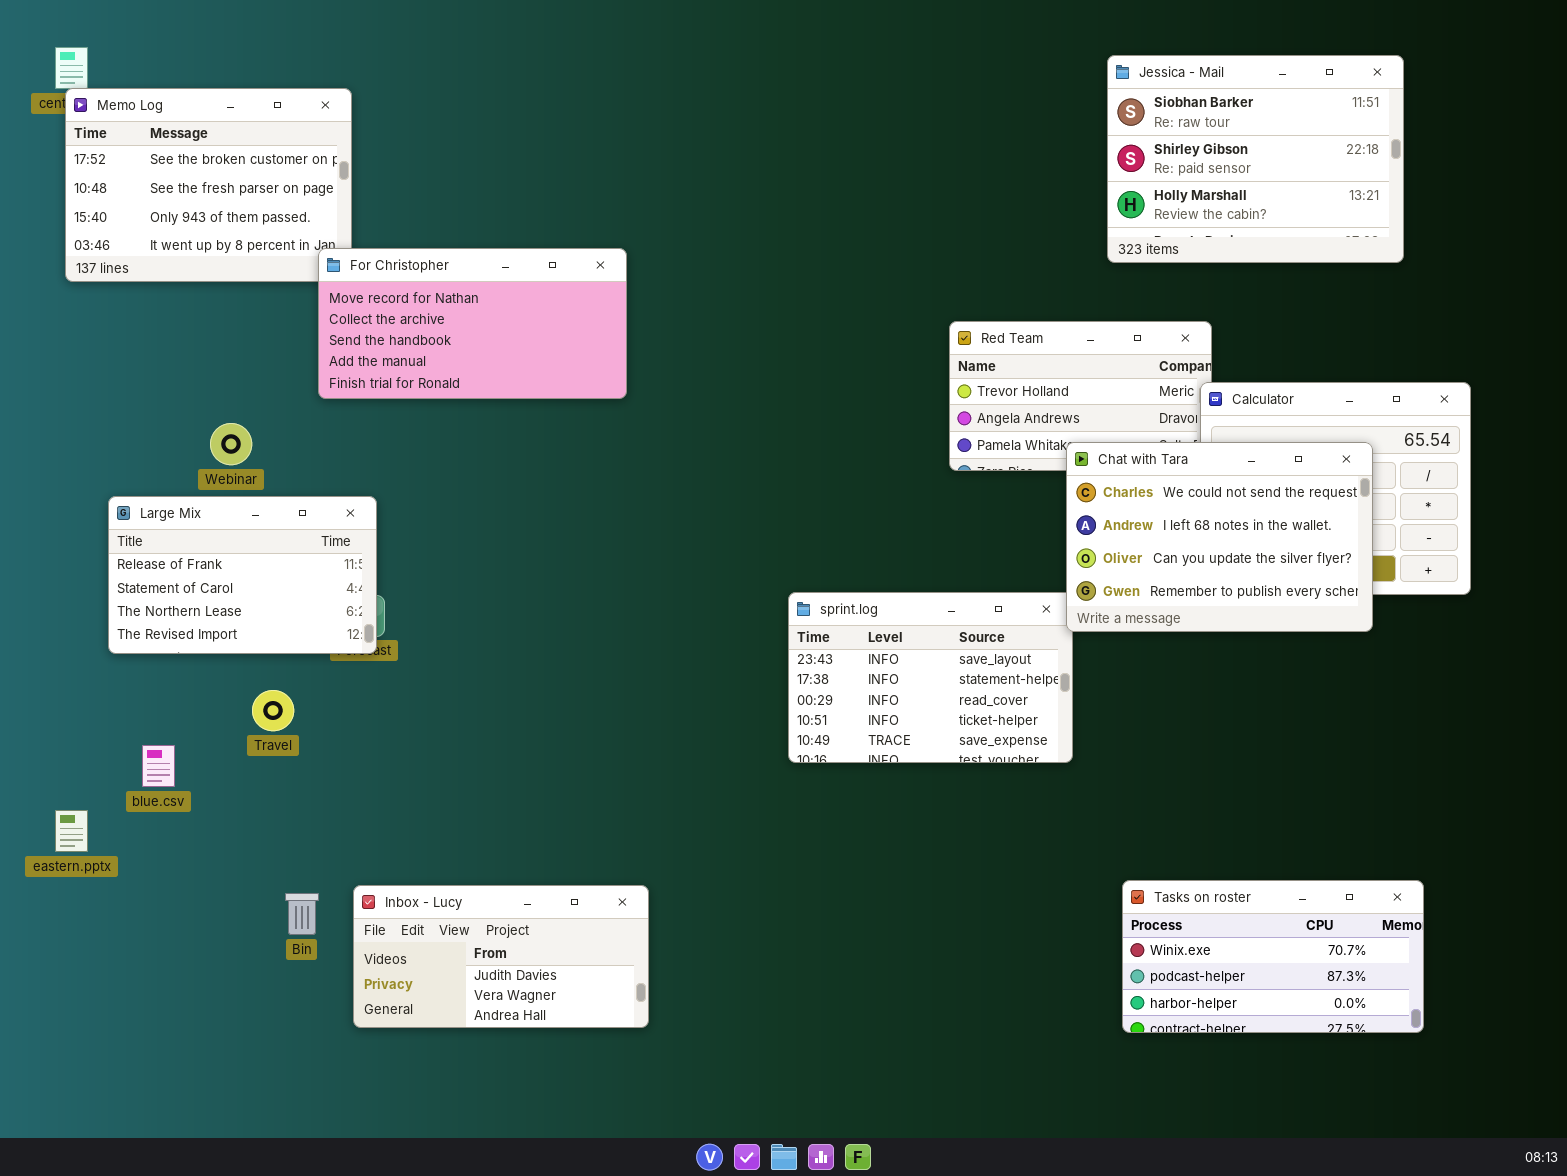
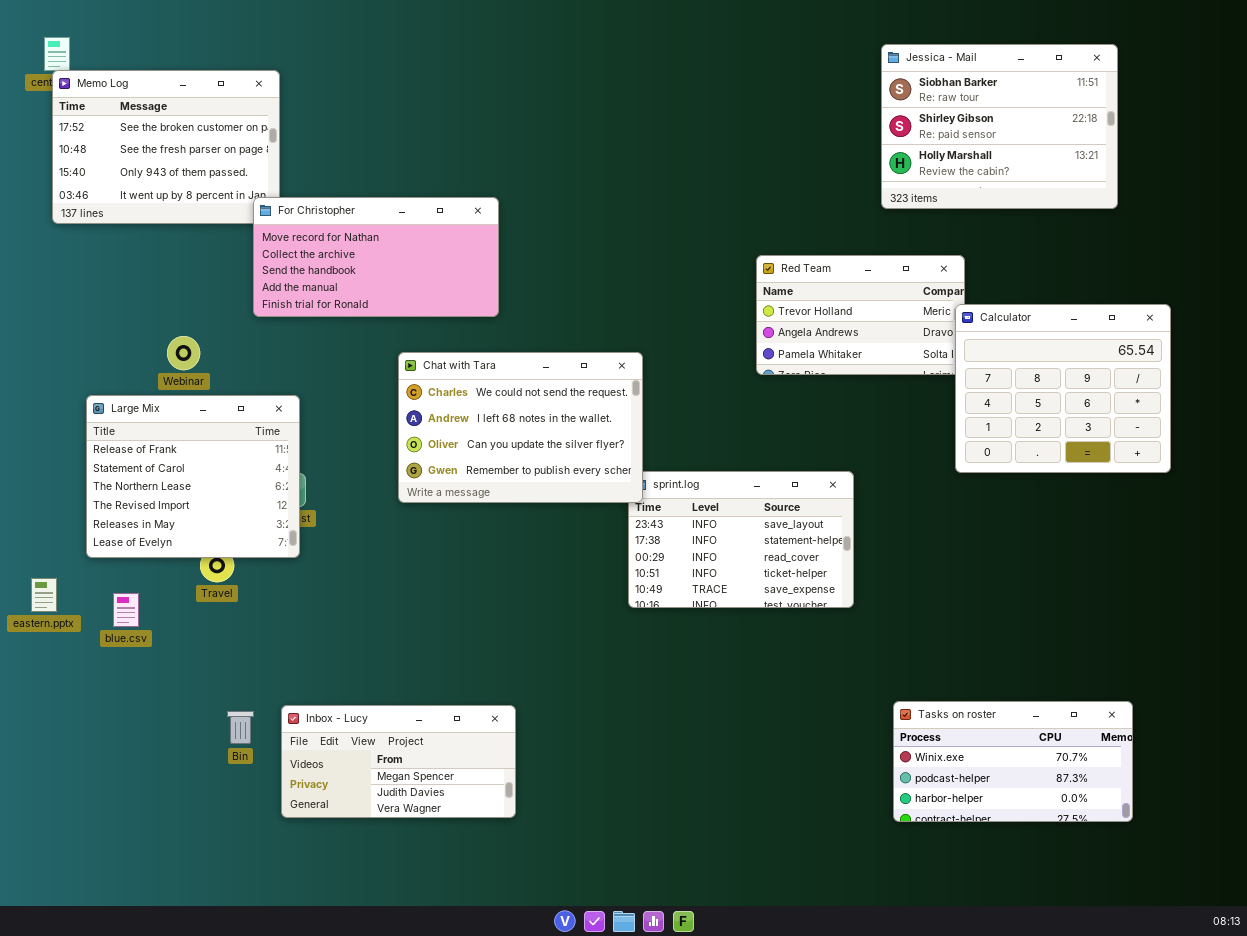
Chat with Tara: [1066,442,1373,632] -> [398,352,643,503], moved
Large Mix: [108,496,377,654] -> [86,395,300,558], resized
eastern.pptx: [55,810,88,852] -> [31,578,57,612], moved
Inbox - Lucy: [353,885,649,1028] -> [281,705,516,818], scrolled up 1 row

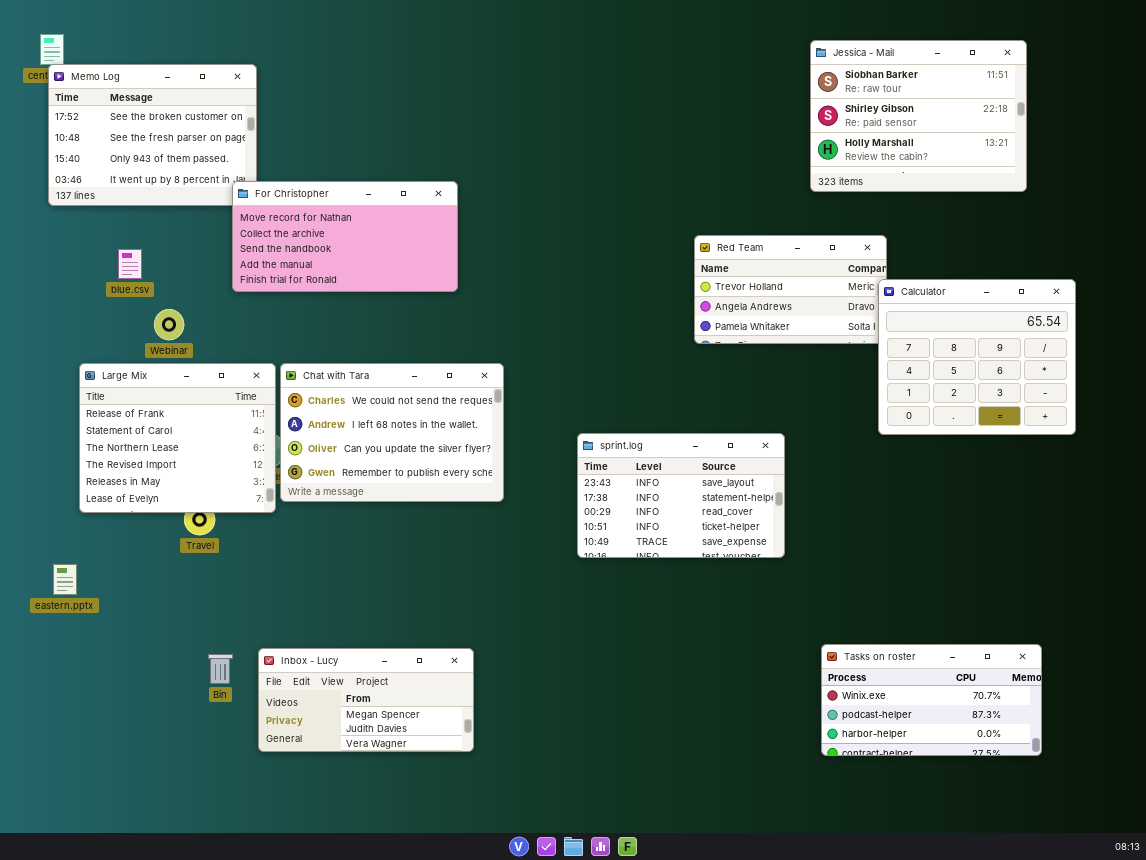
Chat with Tara: [398,352,643,503] -> [280,363,504,502], moved
eastern.pptx: [31,578,57,612] -> [53,564,77,595], moved
blue.csv: [113,593,139,627] -> [118,249,142,279], moved

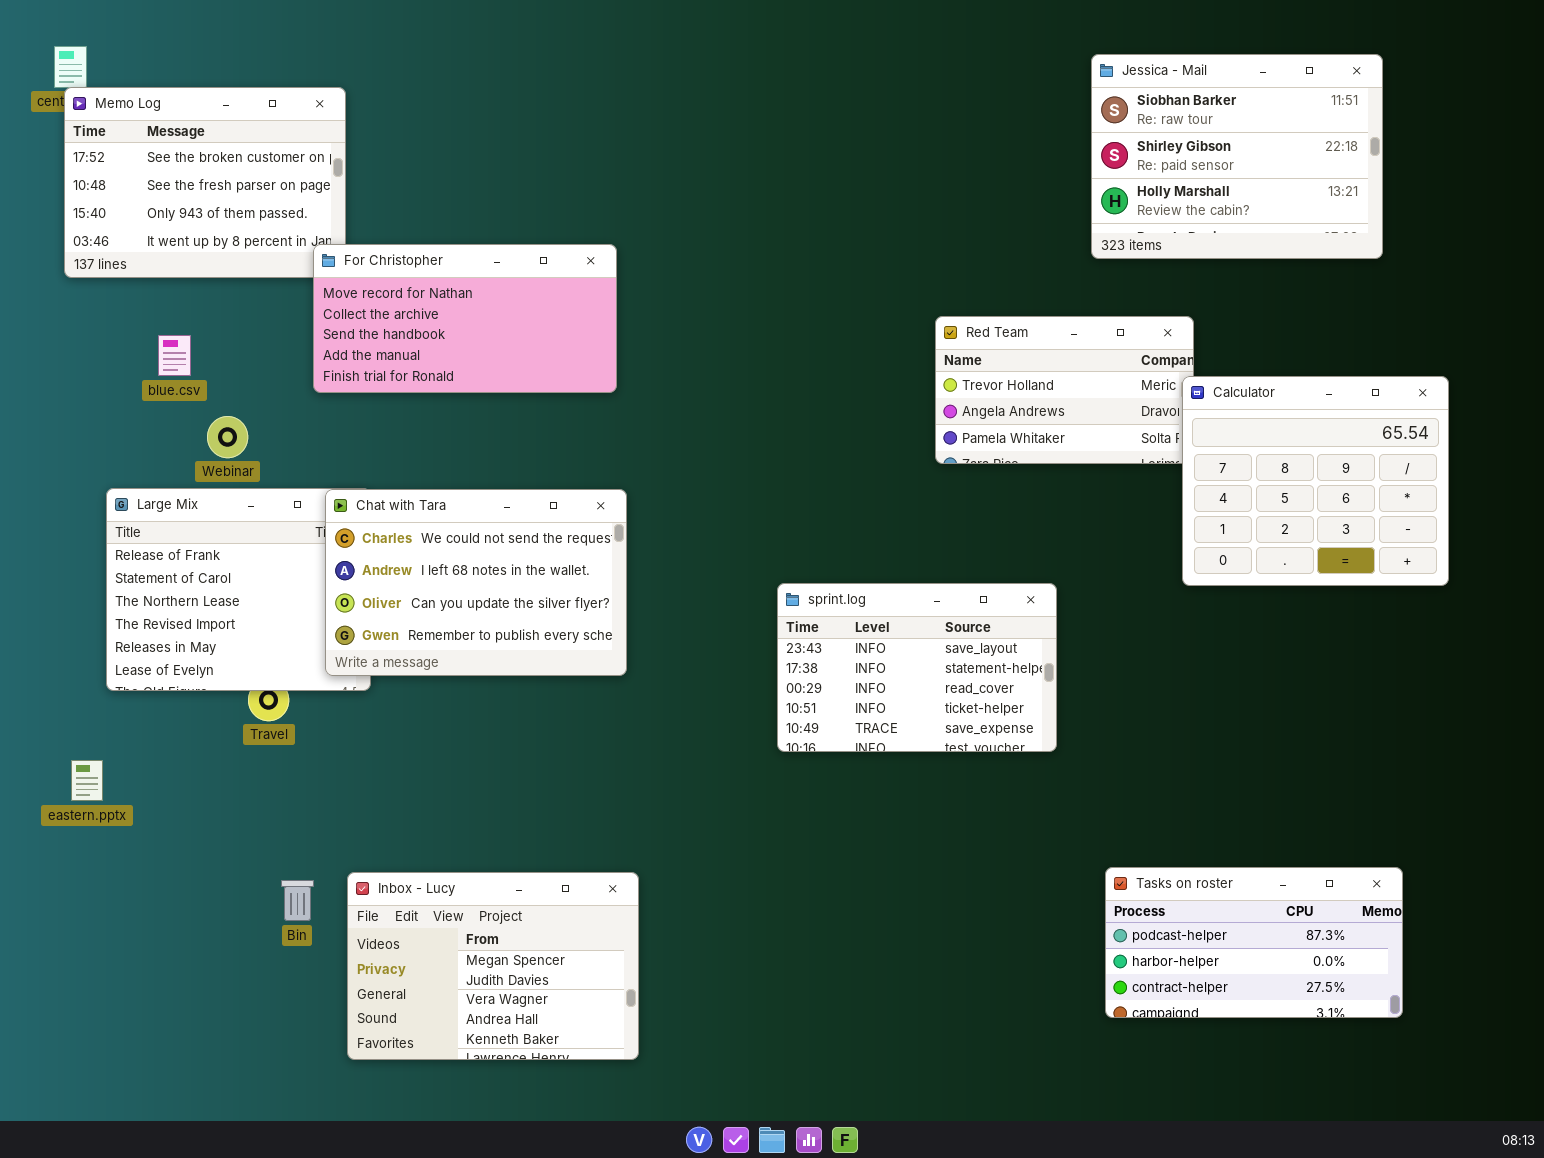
Chat with Tara: [280,363,504,502] -> [325,489,627,676], moved
Tasks on roster: [821,644,1042,756] -> [1105,867,1403,1018], scrolled down 1 row
Inbox - Lucy: [258,648,474,752] -> [347,872,639,1060], resized

